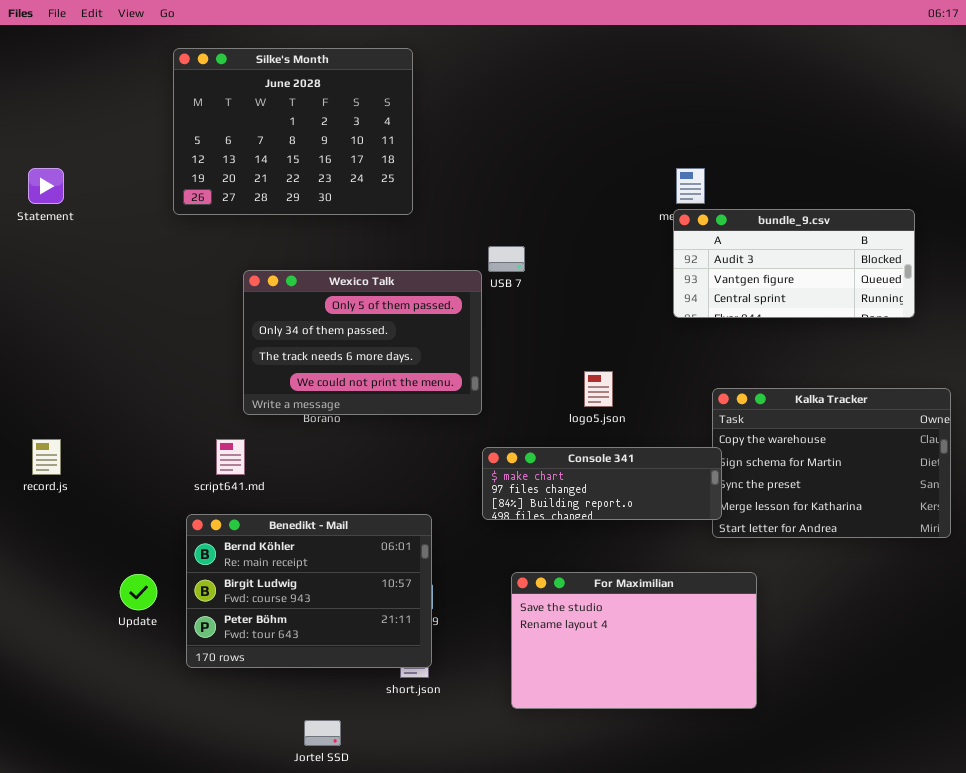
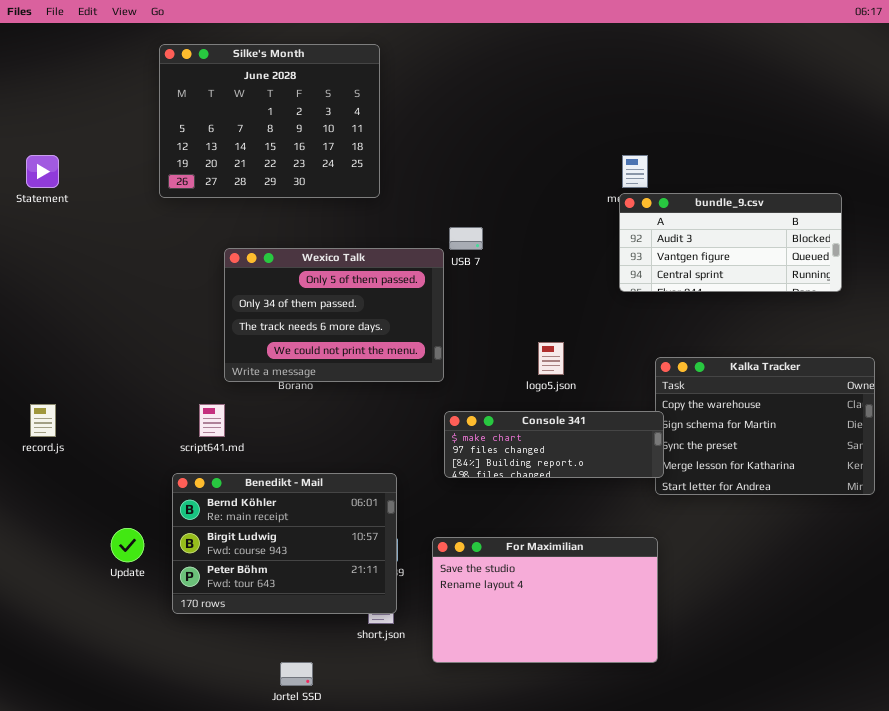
For Maximilian: [511,572,757,709] -> [432,537,658,663], moved

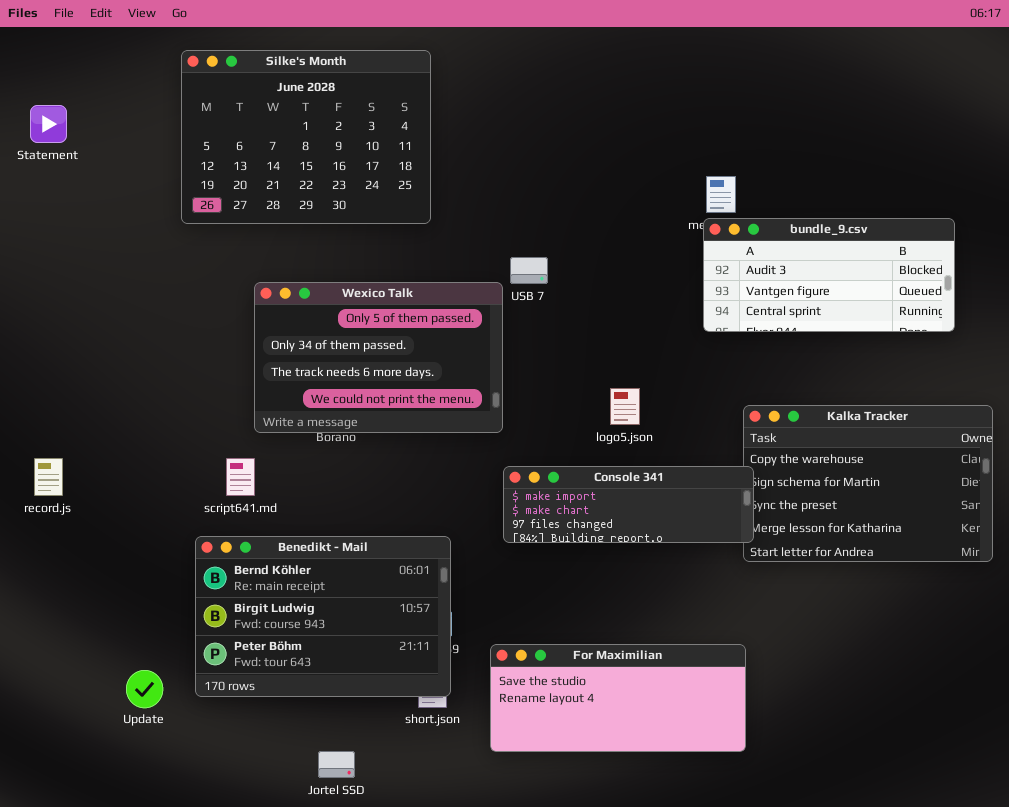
Statement: [26,155,59,188] -> [30,105,67,143], moved
Console 341: [444,411,664,478] -> [503,466,754,543], scrolled up 1 row
Update: [111,528,144,562] -> [126,670,163,708], moved
For Maximilian: [432,537,658,663] -> [490,644,746,752], resized

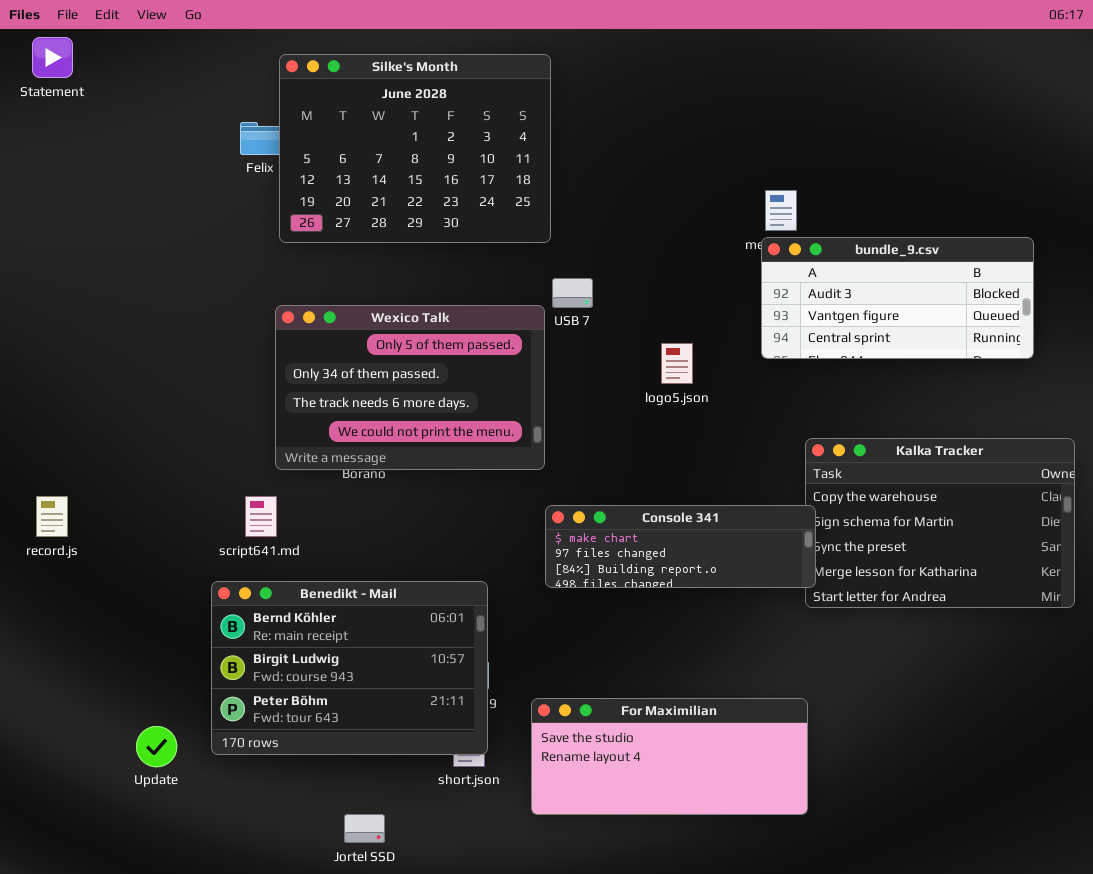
Silke's Month: [181,50,431,224] -> [279,54,551,243], moved
Statement: [30,105,67,143] -> [32,37,73,78], moved
logo5.json: [610,388,640,425] -> [661,343,693,384], moved
Console 341: [503,466,754,543] -> [545,505,816,588], scrolled down 1 row

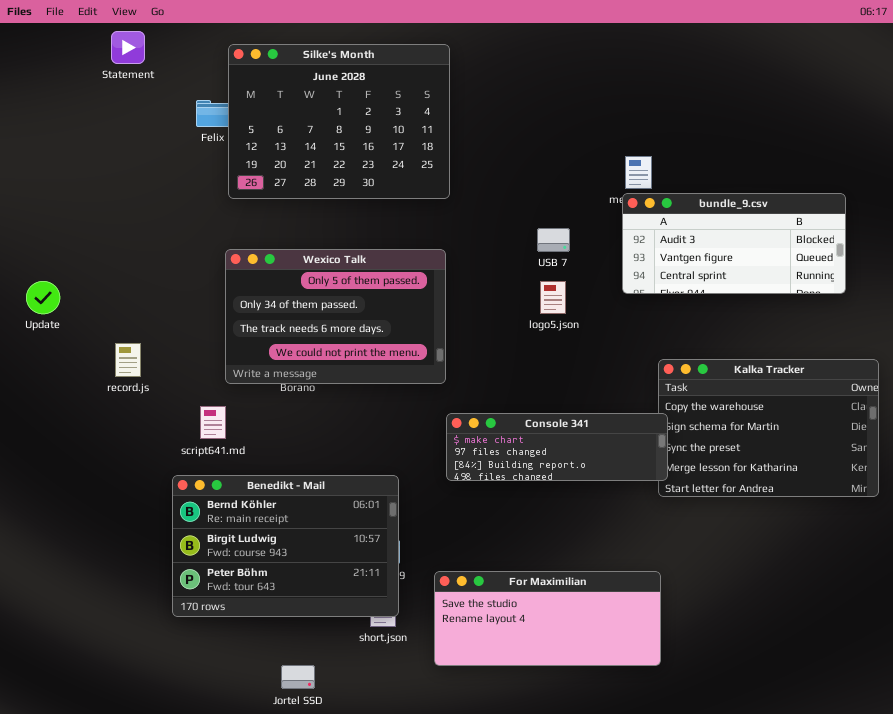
Statement: [32,37,73,78] -> [111,31,145,64], moved
USB 7: [552,278,593,308] -> [537,228,570,252], moved
record.js: [36,496,68,537] -> [115,343,141,377], moved
Update: [136,726,177,767] -> [26,281,60,314], moved

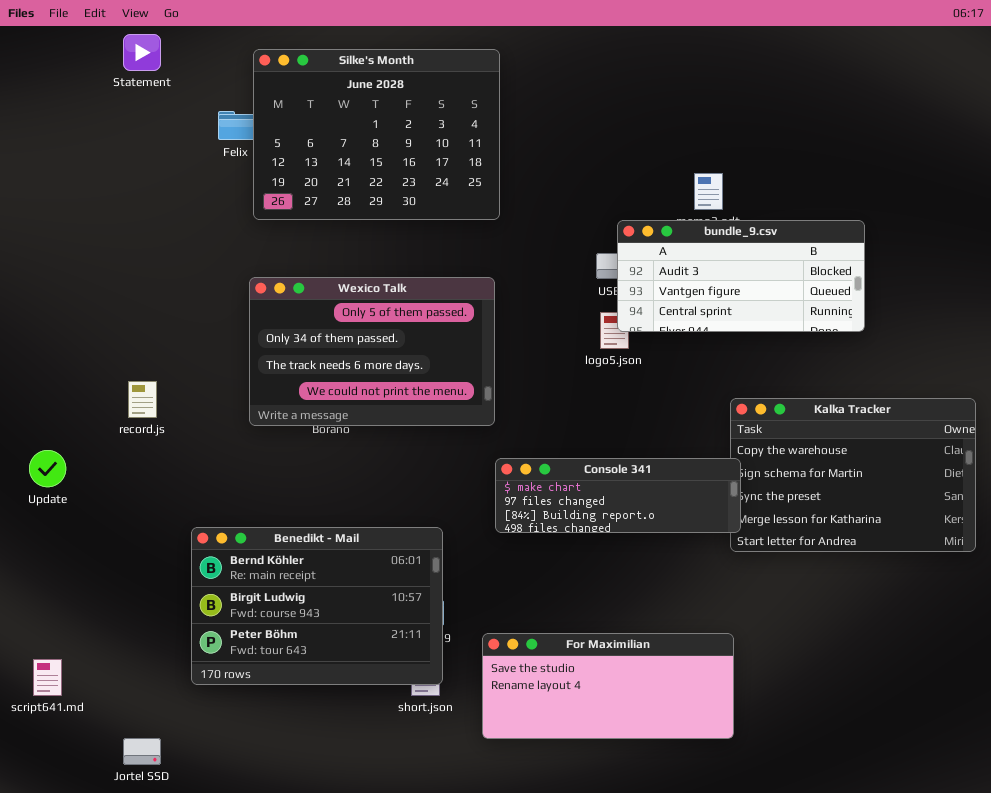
bundle_9.csv: [622,193,846,294] -> [617,220,865,332], moved
Update: [26,281,60,314] -> [29,450,66,487], moved
script641.md: [200,406,226,439] -> [33,659,62,696], moved
Jortel SSD: [281,665,315,689] -> [123,738,161,765], moved

